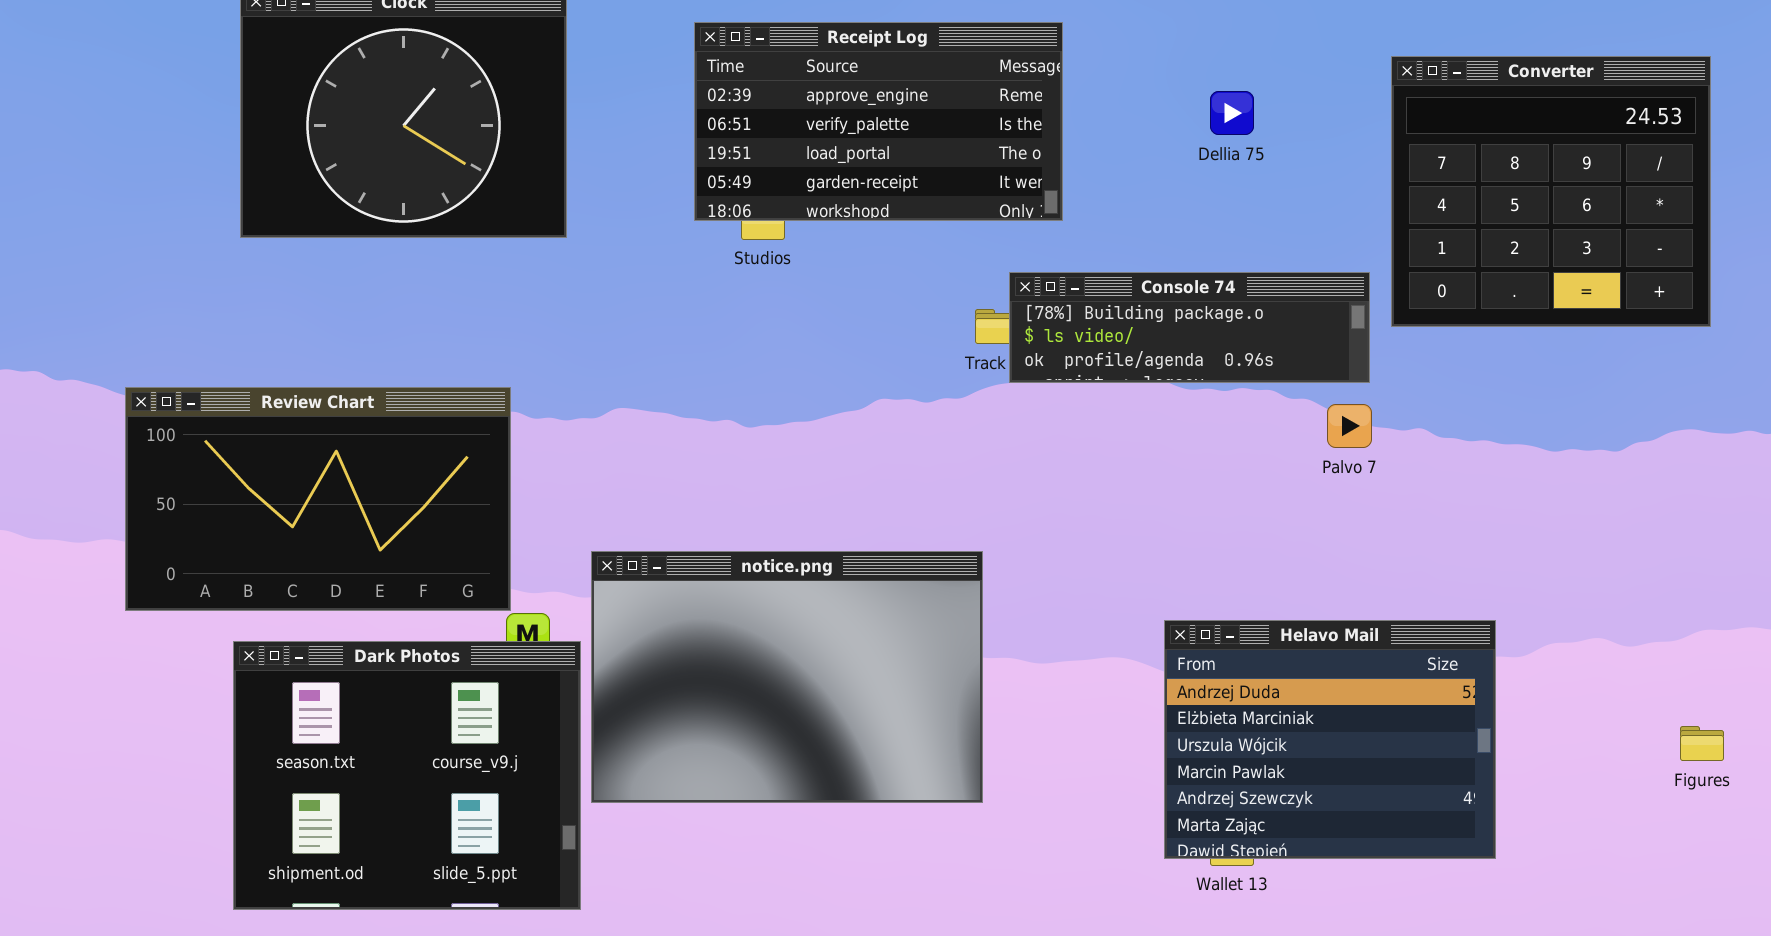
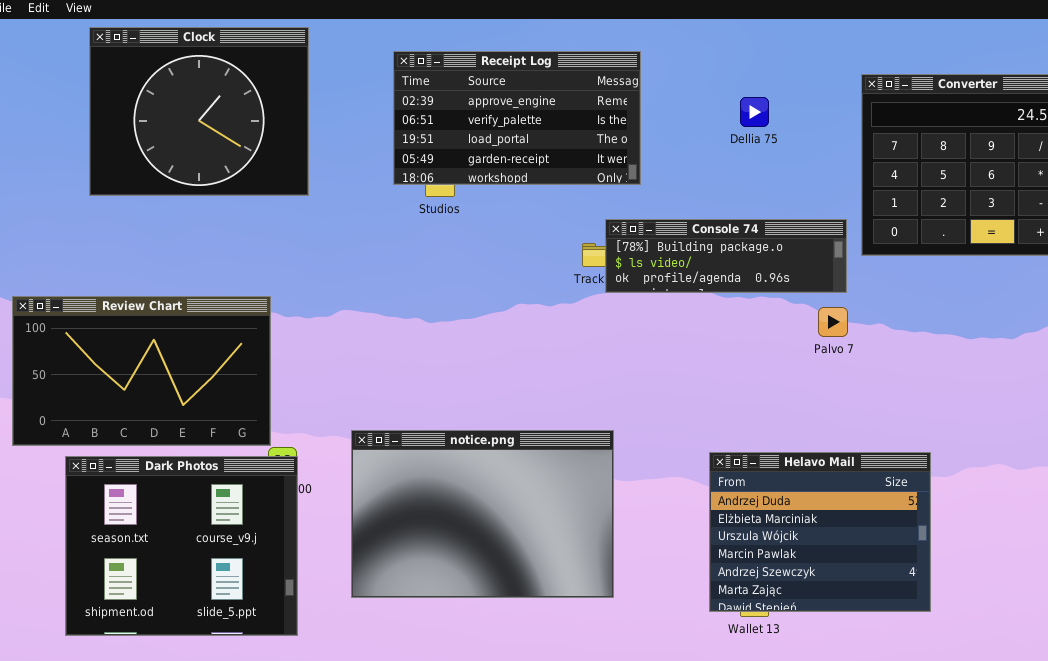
notice.png: [591,551,983,803] -> [351,430,614,598], moved
Dark Photos: [233,641,581,910] -> [65,456,298,636], moved

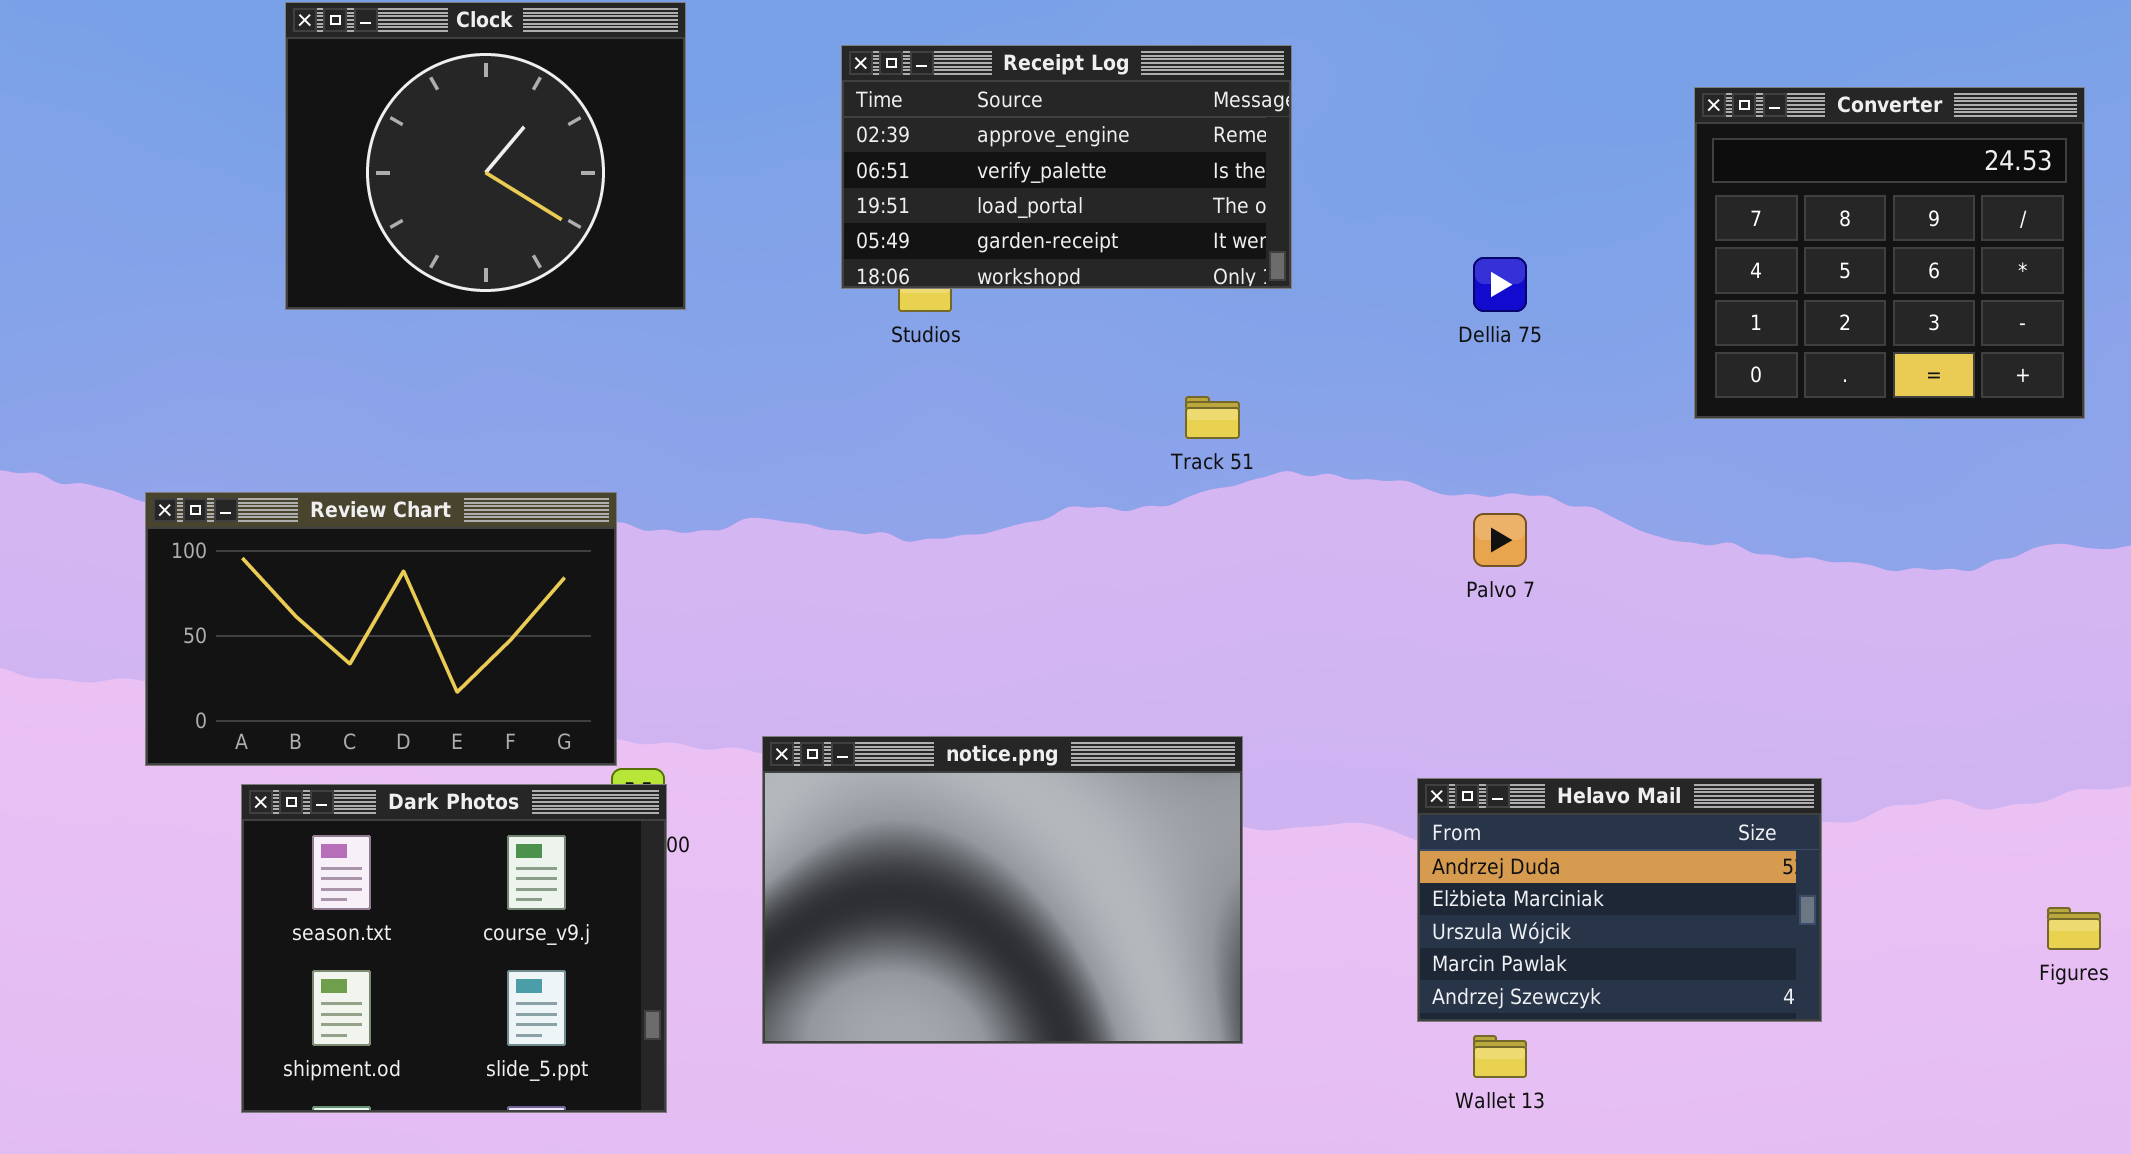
Dellia 75: [740,97,769,127] -> [1473,257,1527,312], moved
Console 74: [605,219,847,293] -> none, closed
Palvo 7: [818,307,848,337] -> [1473,513,1527,567], moved
Helavo Mail: [709,452,931,612] -> [1417,778,1822,1022], resized

